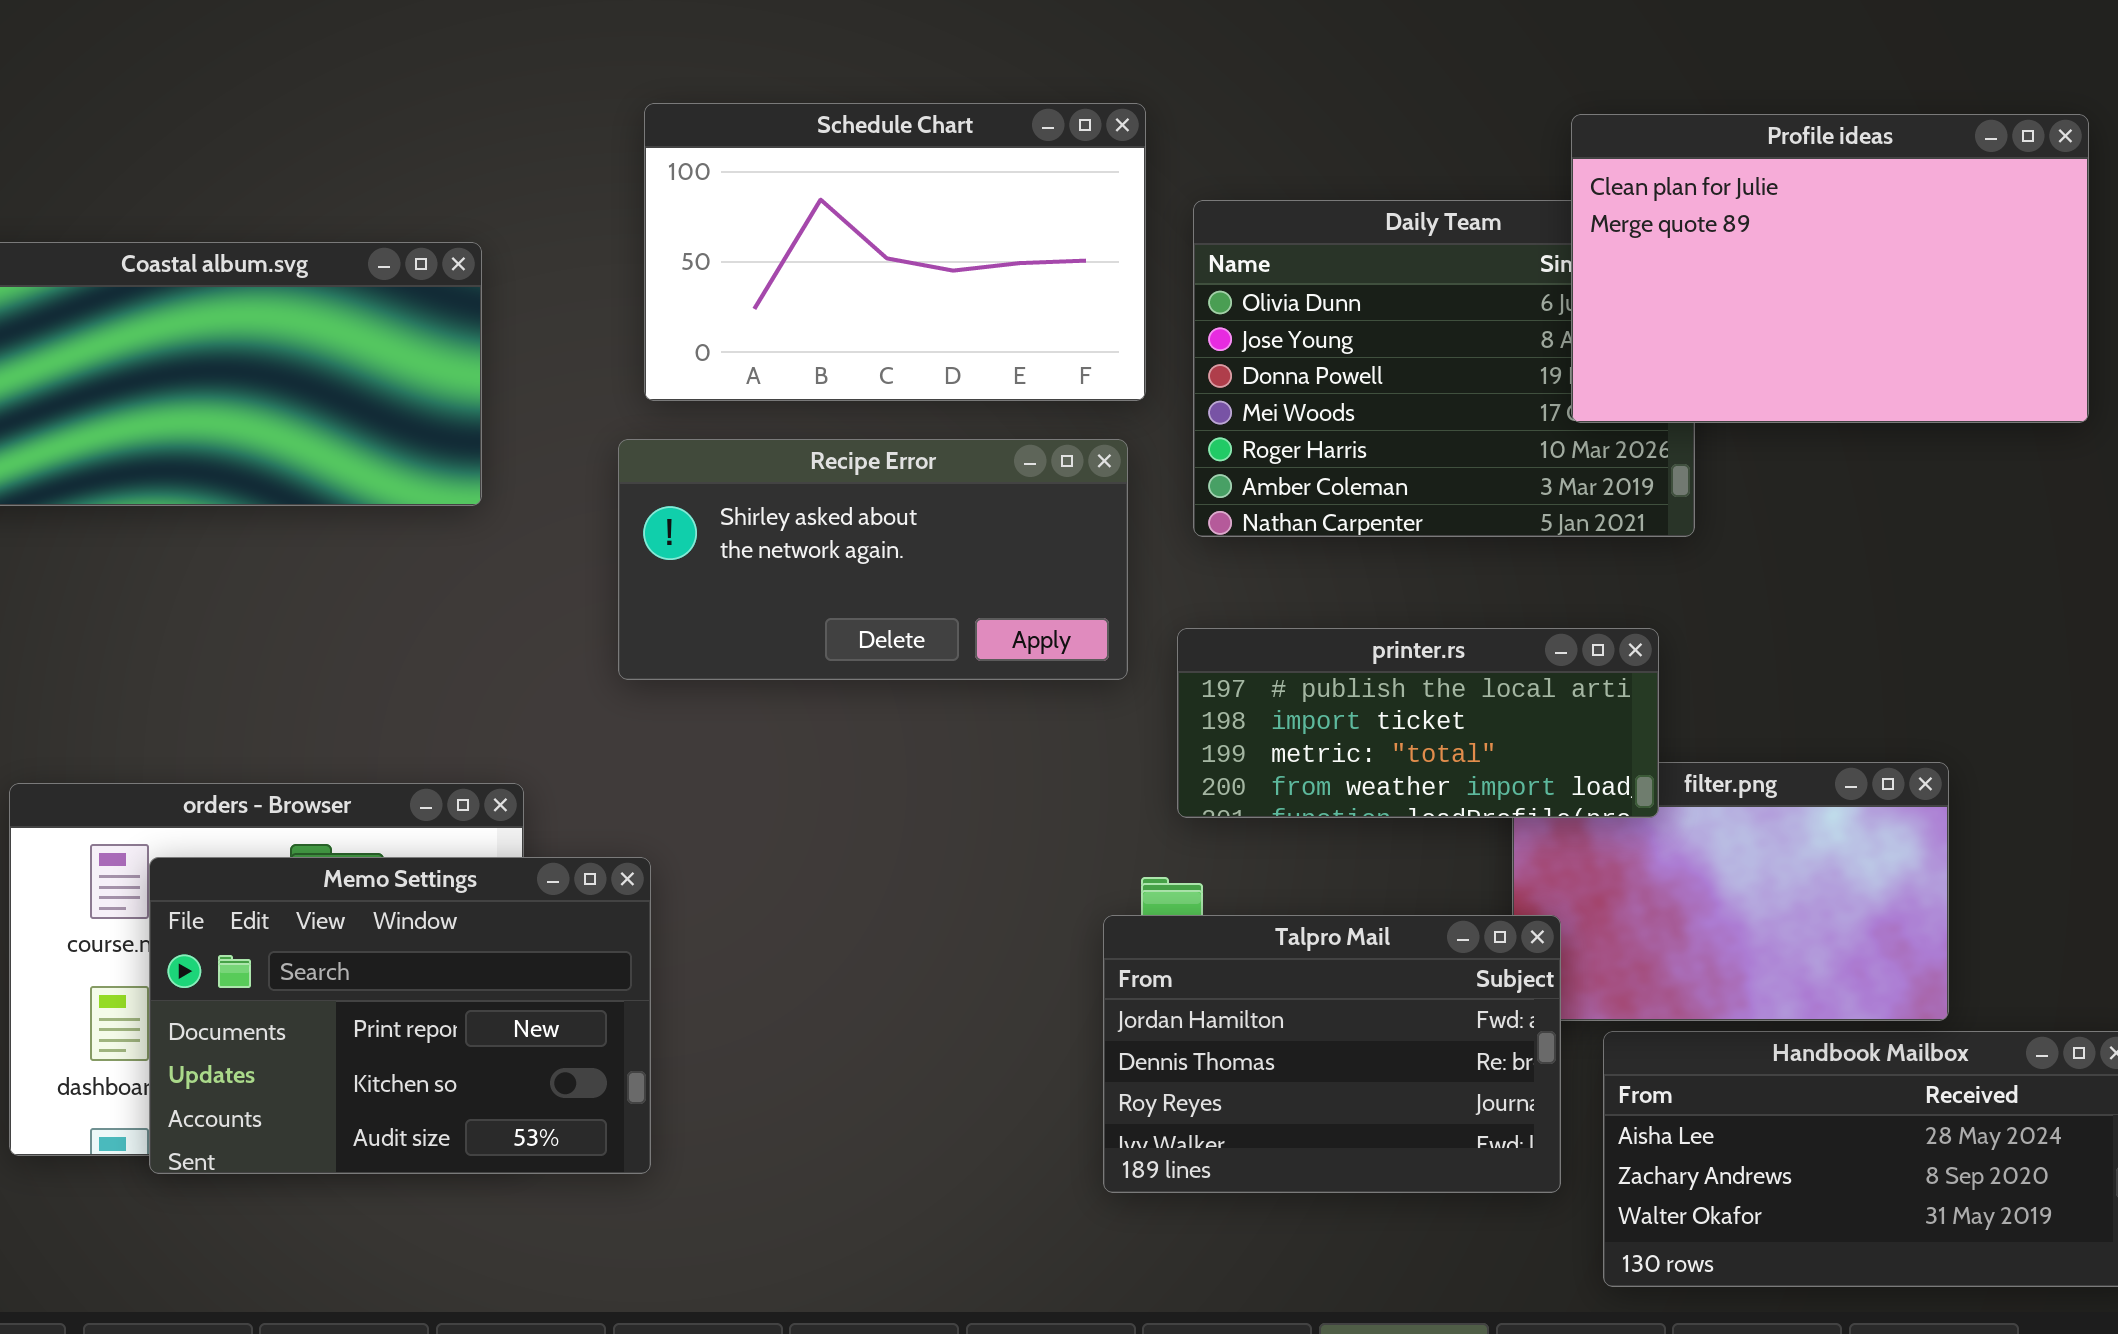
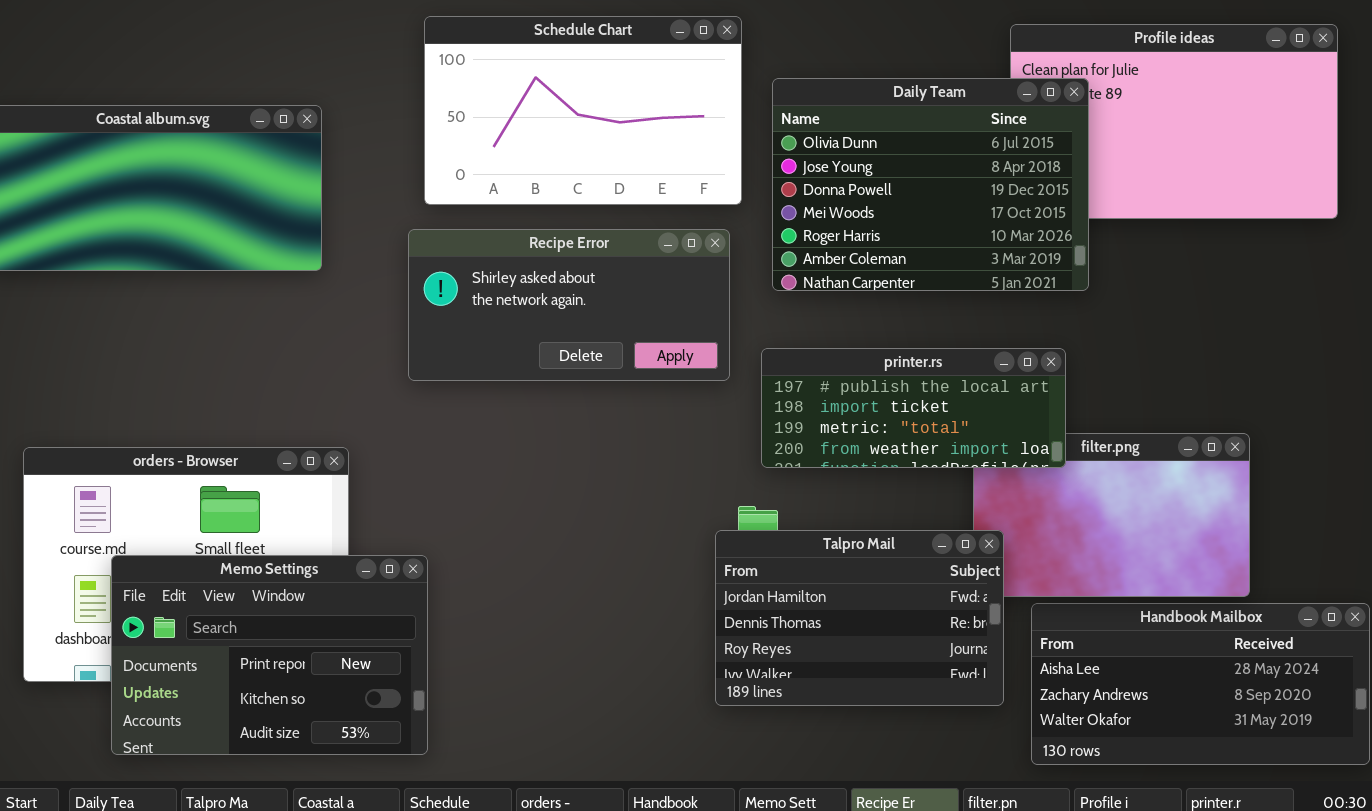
Daily Team: [1193,200,1695,537] -> [772,78,1089,291], raised
Memo Settings: [149,857,651,1174] -> [111,555,428,755], moved

